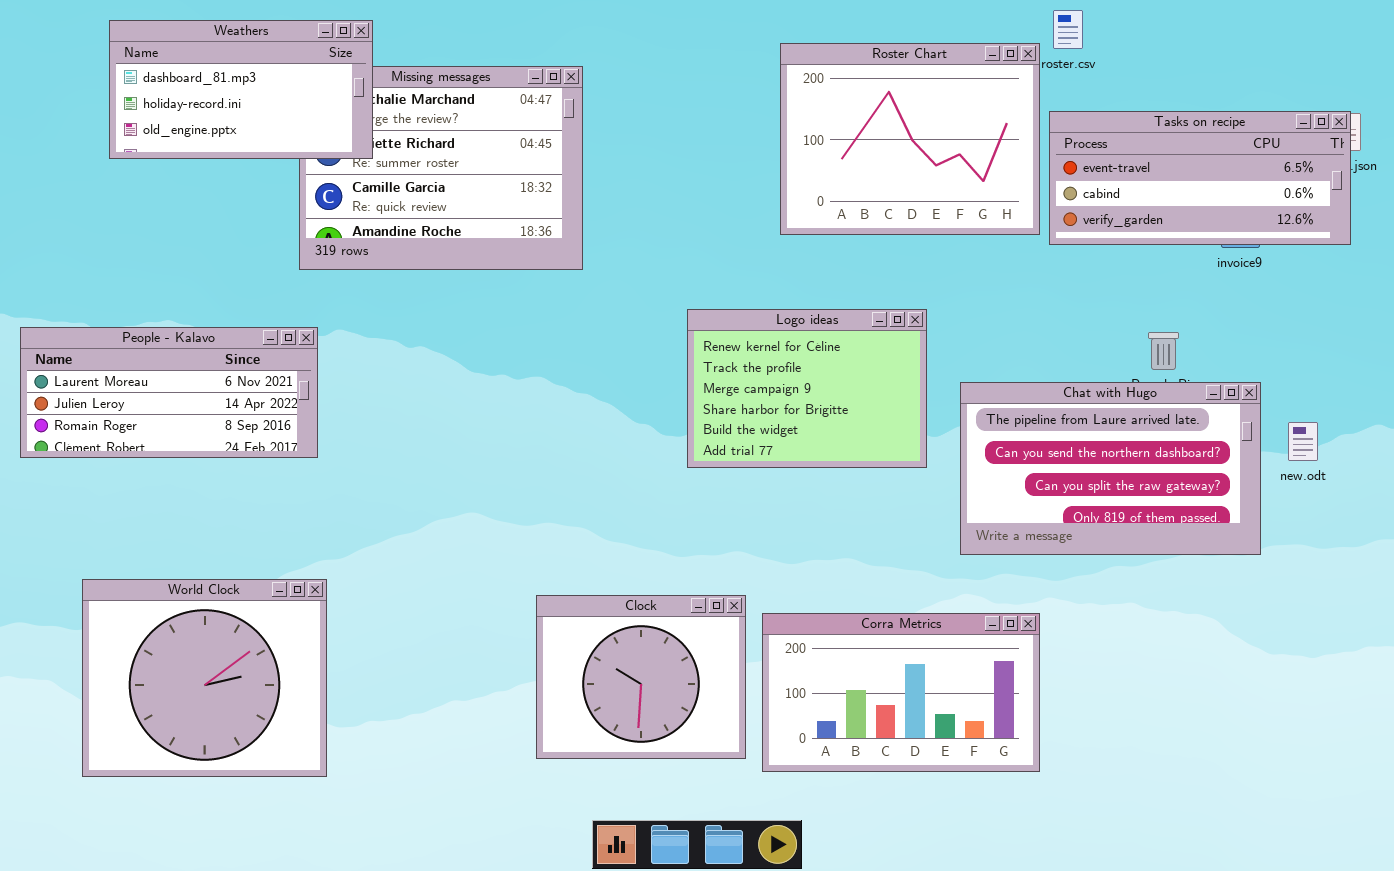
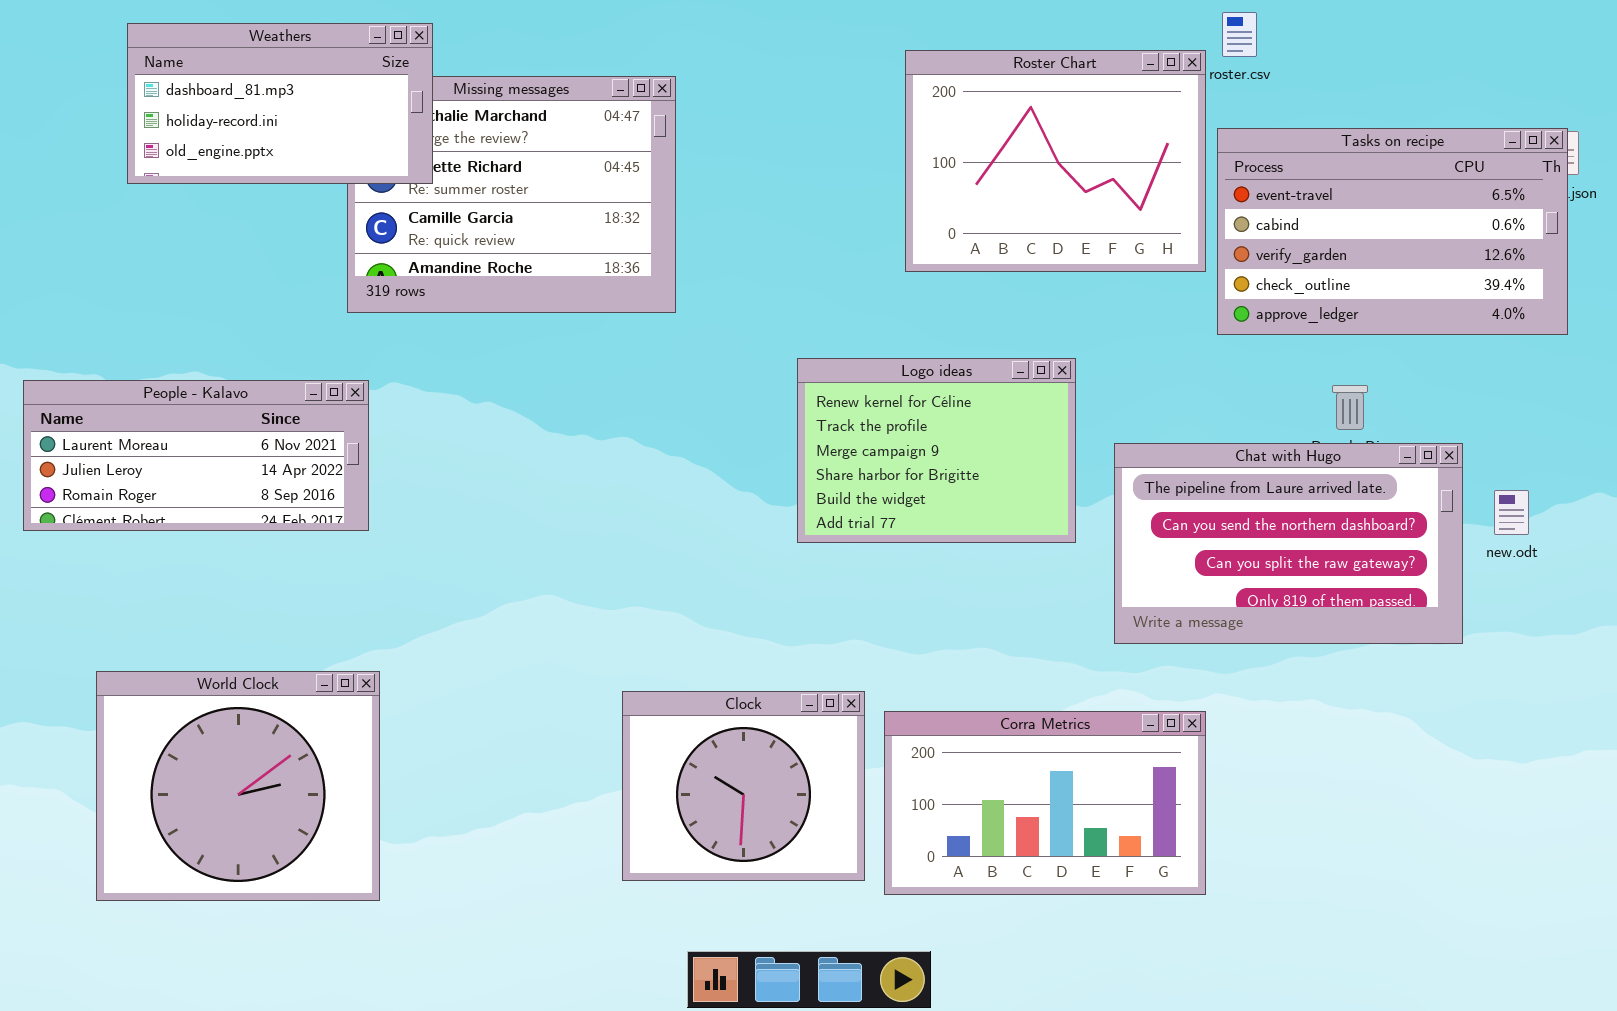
Tasks on recipe: [1049,111,1351,245] -> [1217,128,1568,335], resized

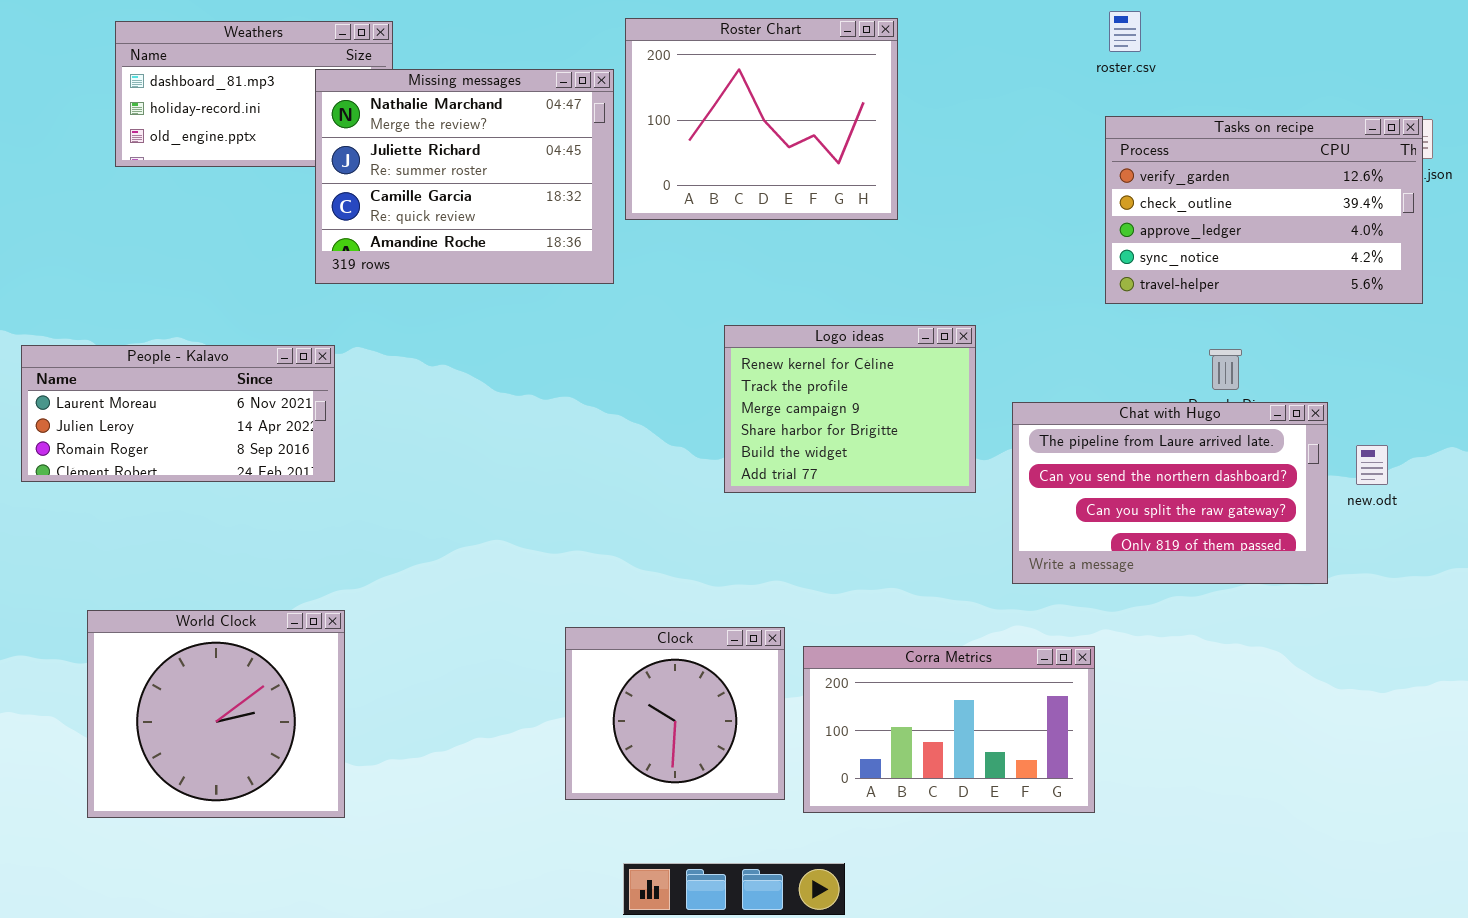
Roster Chart: [905,50,1206,272] -> [625,18,898,220], moved
Missing messages: [347,76,676,313] -> [315,69,614,284], raised
Tasks on recipe: [1217,128,1568,335] -> [1105,116,1423,304], scrolled down 2 rows

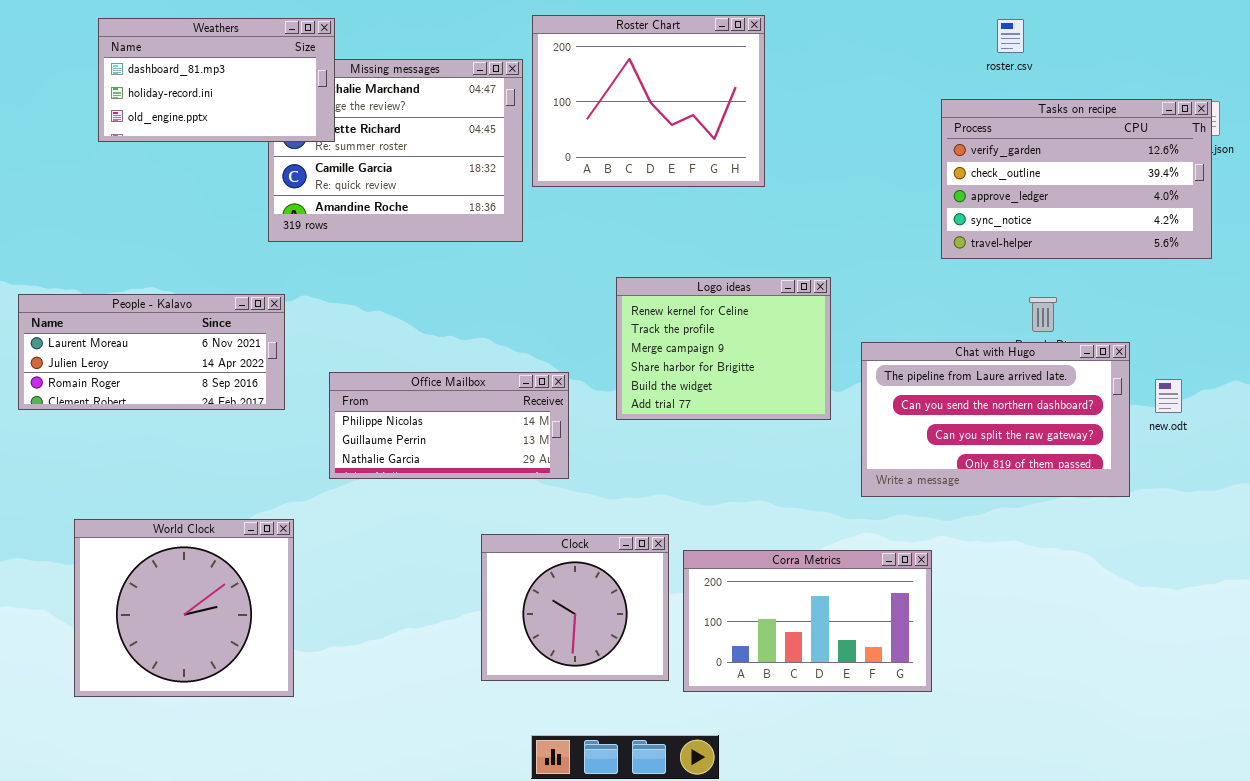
roster.csv: [1109,11,1141,52] -> [997,19,1024,53], moved
Weathers: [115,21,393,167] -> [98,18,335,142], raised
Office Mailbox: none -> [329,372,569,479], opened

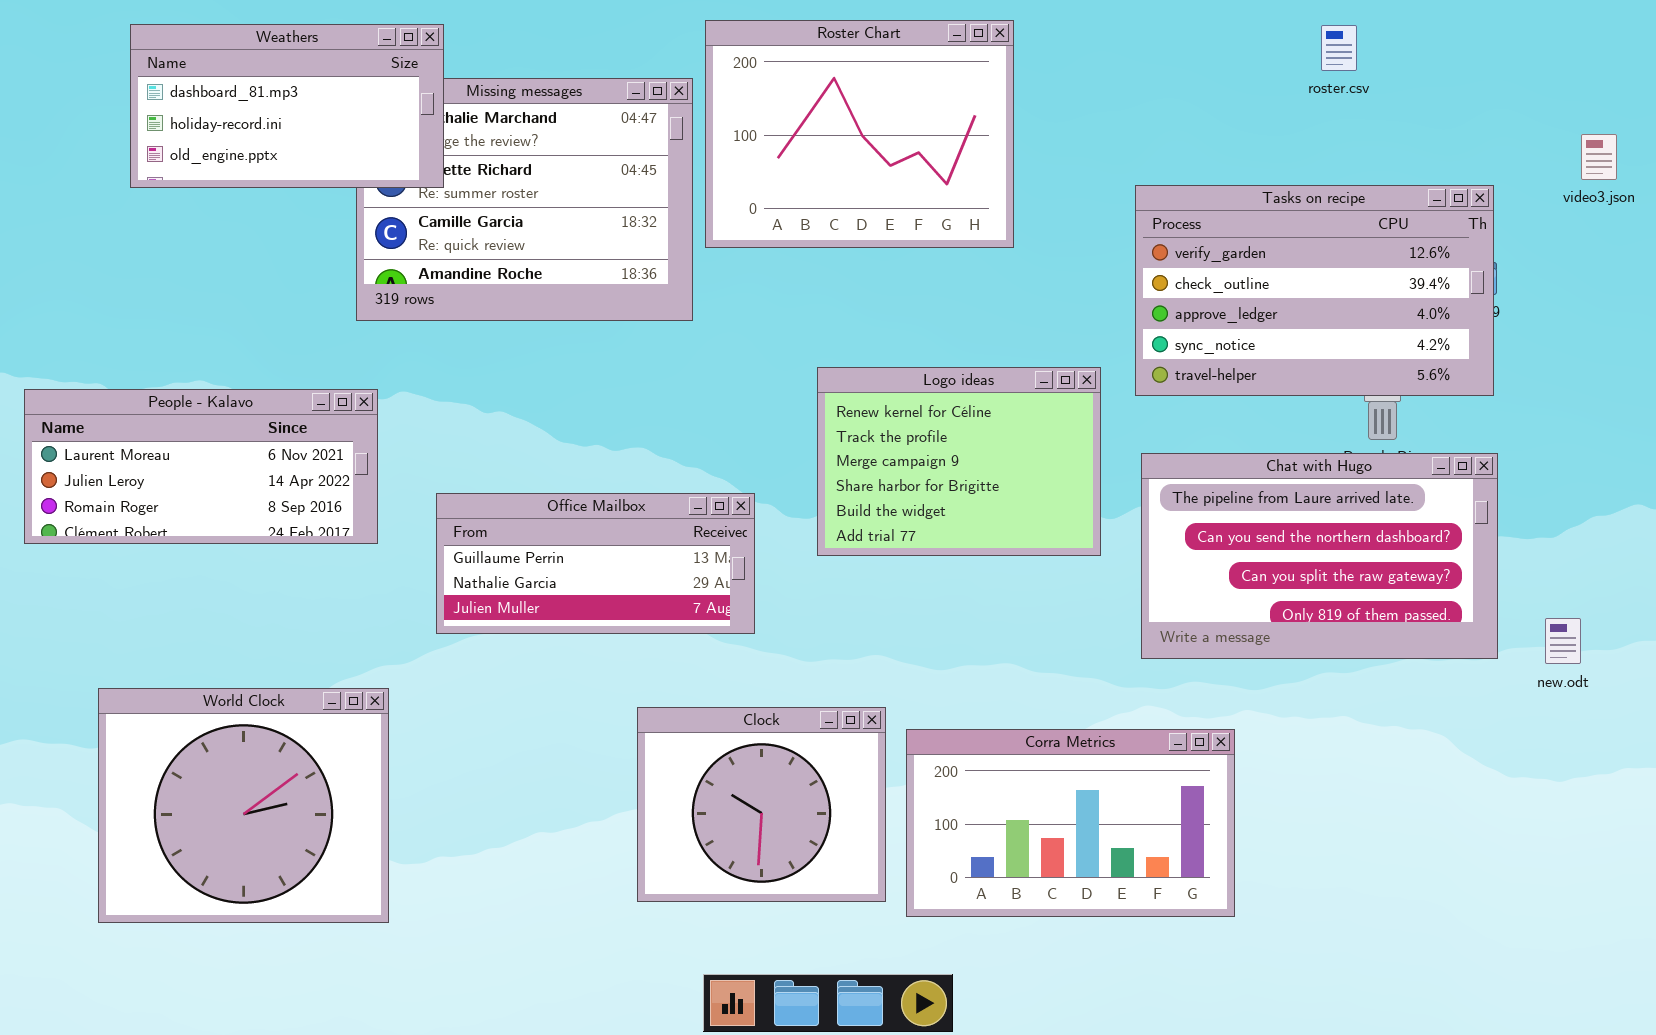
Tasks on recipe: [941,99,1212,259] -> [1135,185,1494,396], moved
Office Mailbox: [329,372,569,479] -> [436,493,755,634], scrolled down 1 row
new.odt: [1155,379,1182,413] -> [1545,618,1581,664], moved

